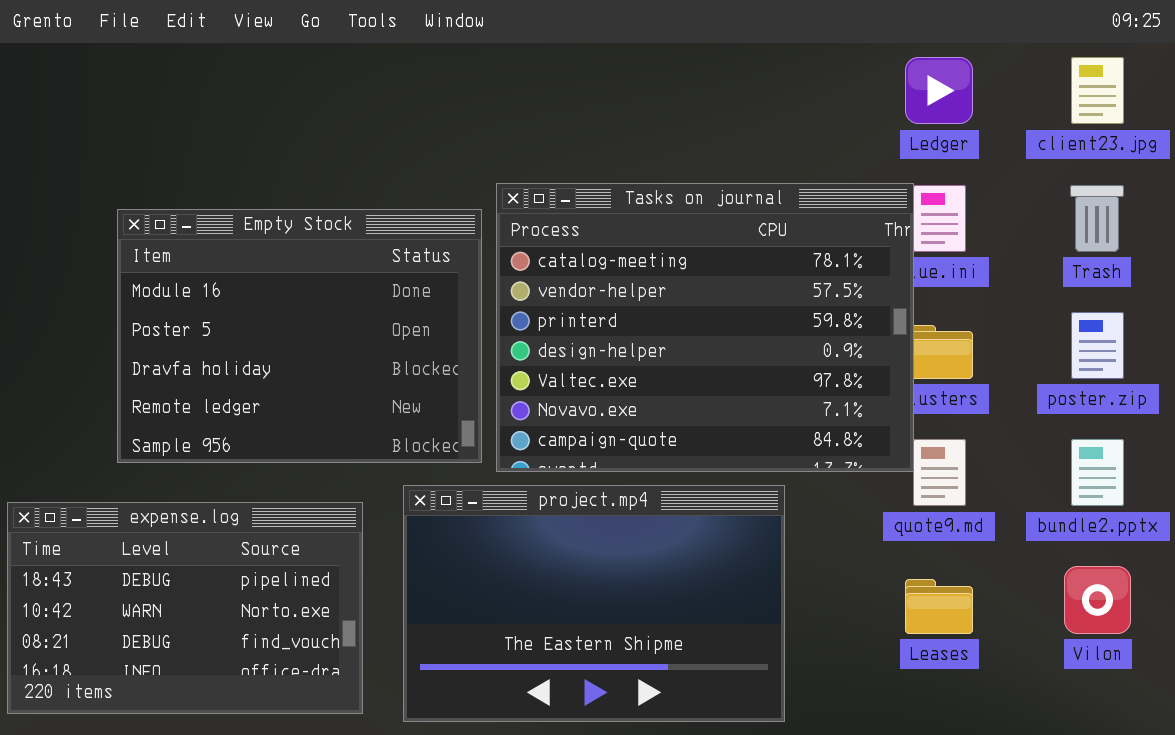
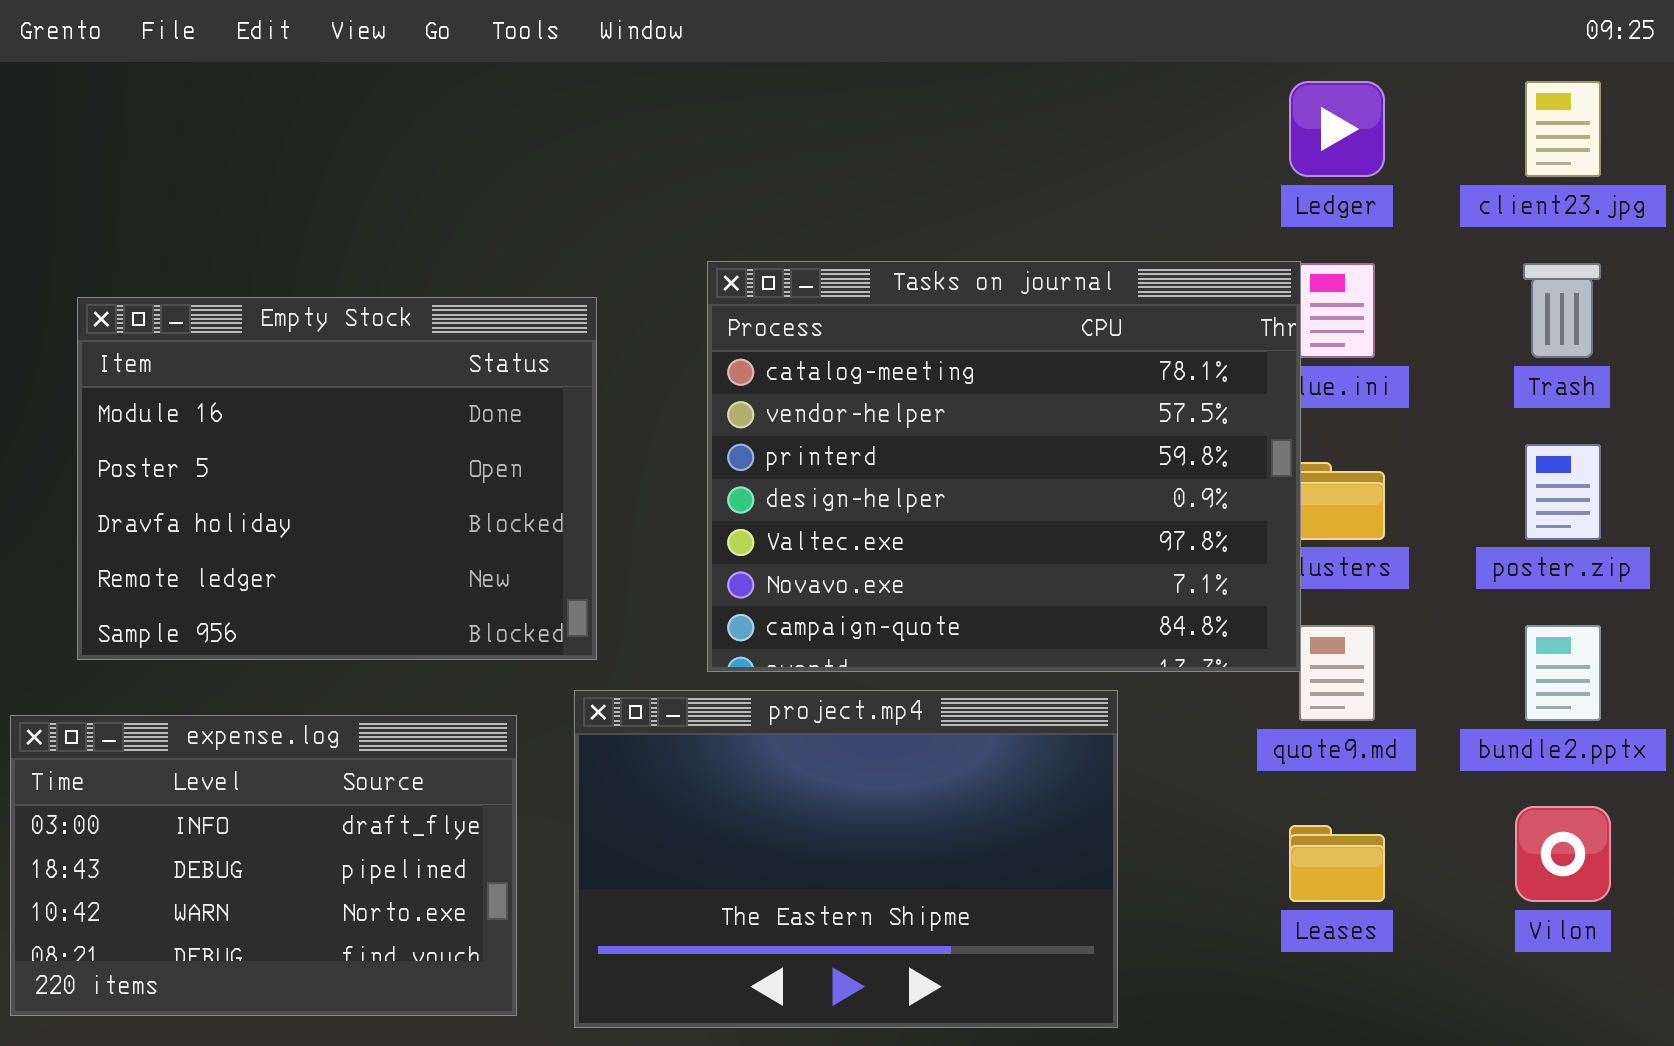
Empty Stock: [117,209,482,463] -> [77,297,597,660], moved
expense.log: [7,502,363,714] -> [10,715,517,1016], scrolled up 1 row

